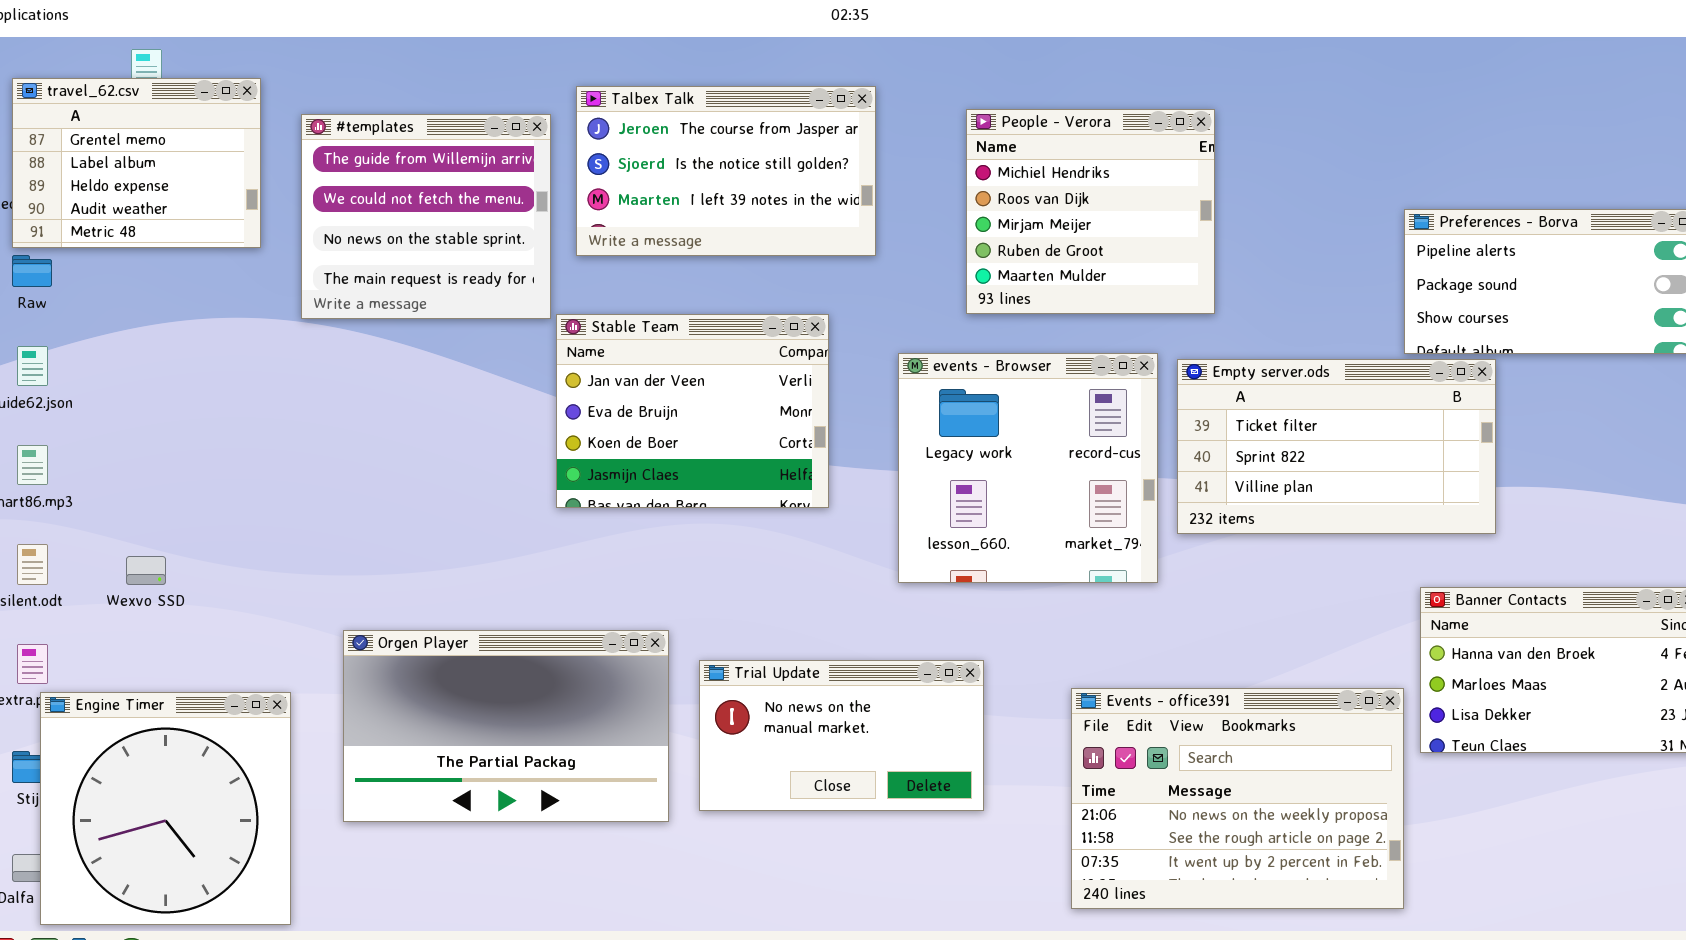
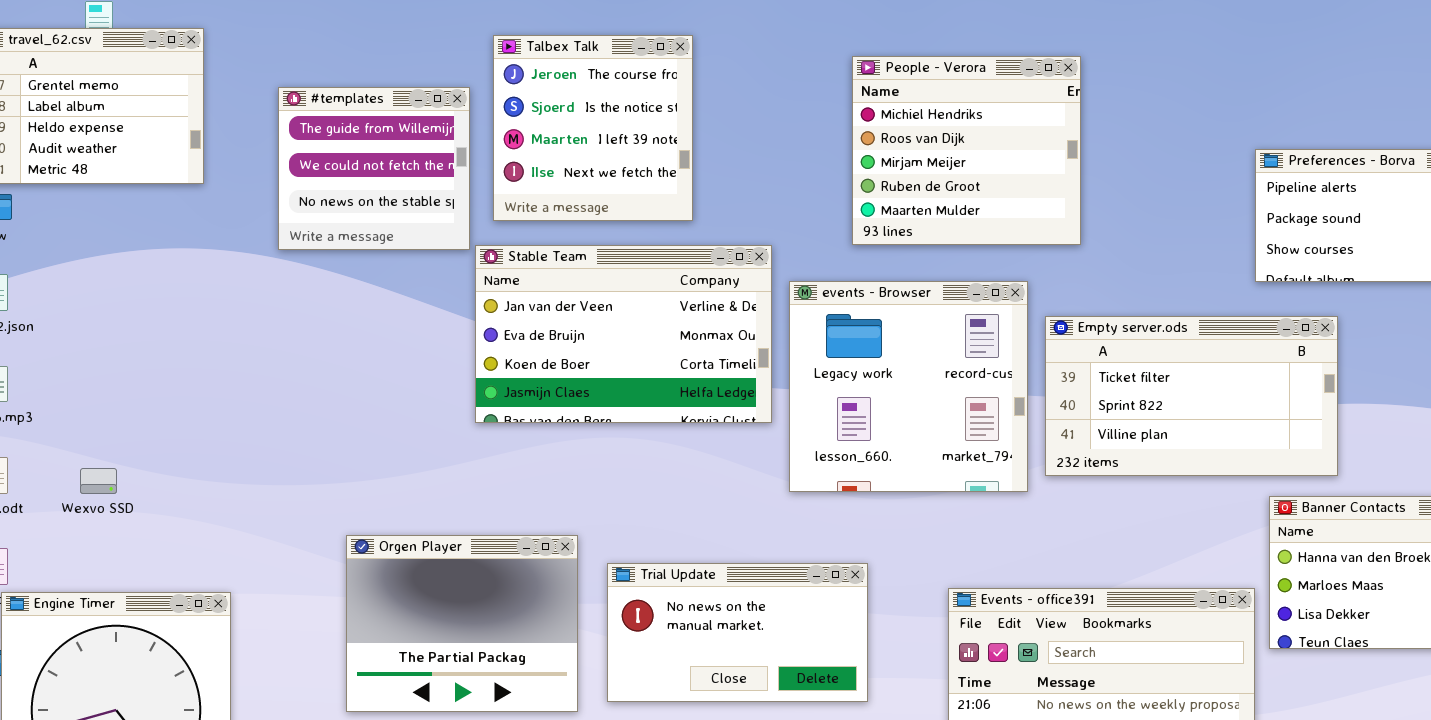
Talbex Talk: [576,86,876,256] -> [493,35,693,221], resized
#templates: [301,114,551,319] -> [278,87,470,250], resized
Stable Team: [556,314,829,508] -> [475,245,772,423], resized
Empty server.ods: [1177,359,1496,534] -> [1045,316,1338,476], moved
Orgen Player: [343,630,669,822] -> [346,535,578,712], resized

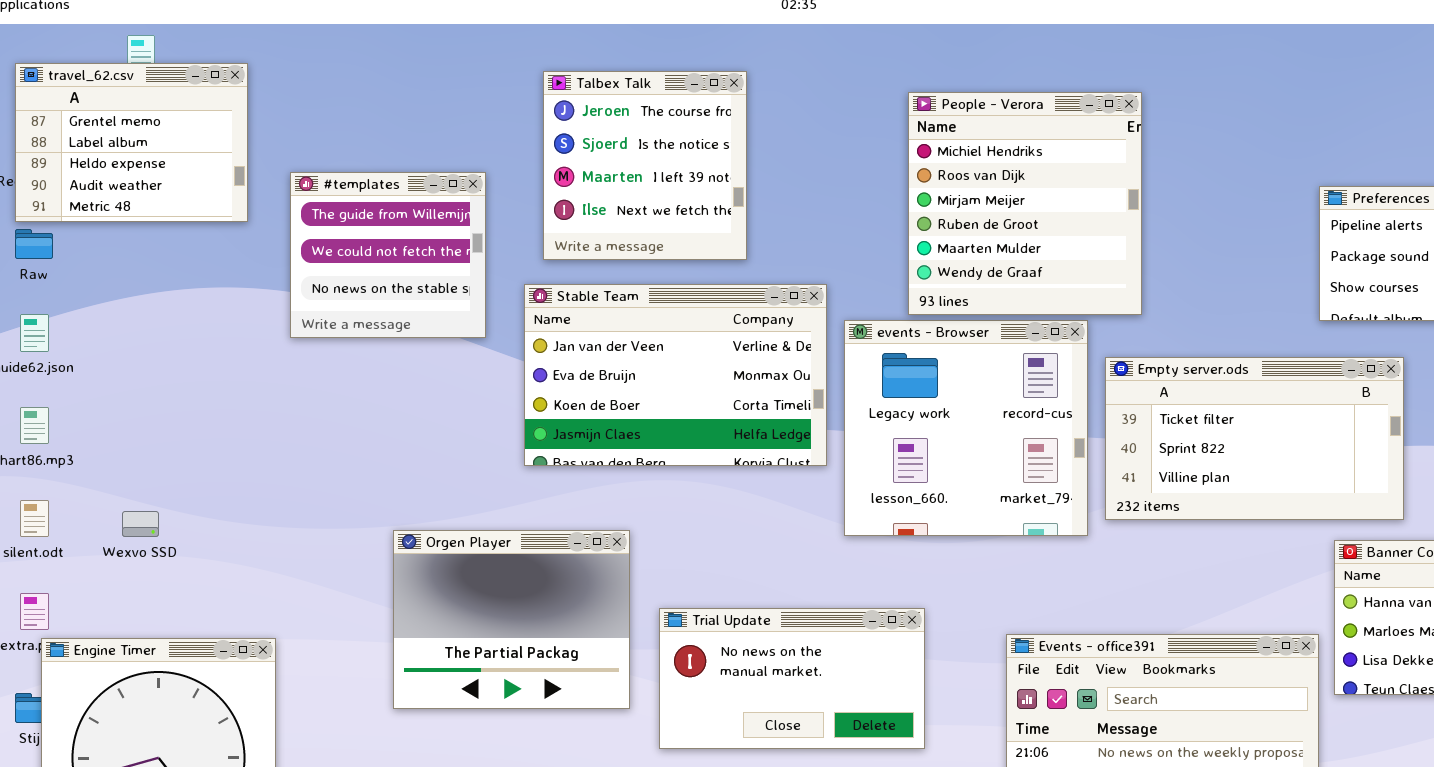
People - Verora: [852,56,1081,245] -> [908,92,1142,315], resized
#templates: [278,87,470,250] -> [290,172,486,338], moved
Orgen Player: [346,535,578,712] -> [393,530,630,709], moved

